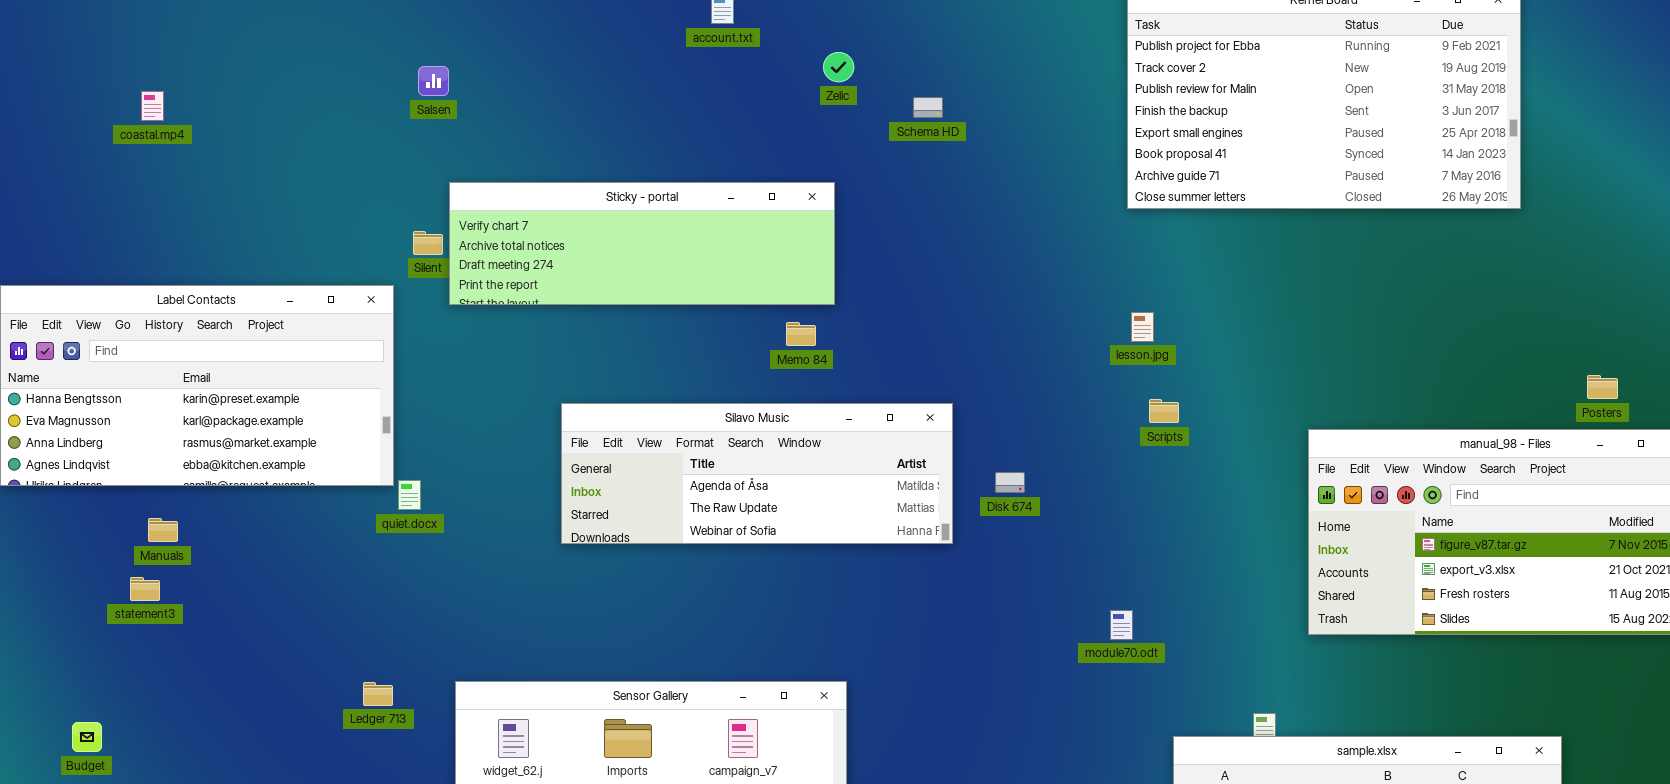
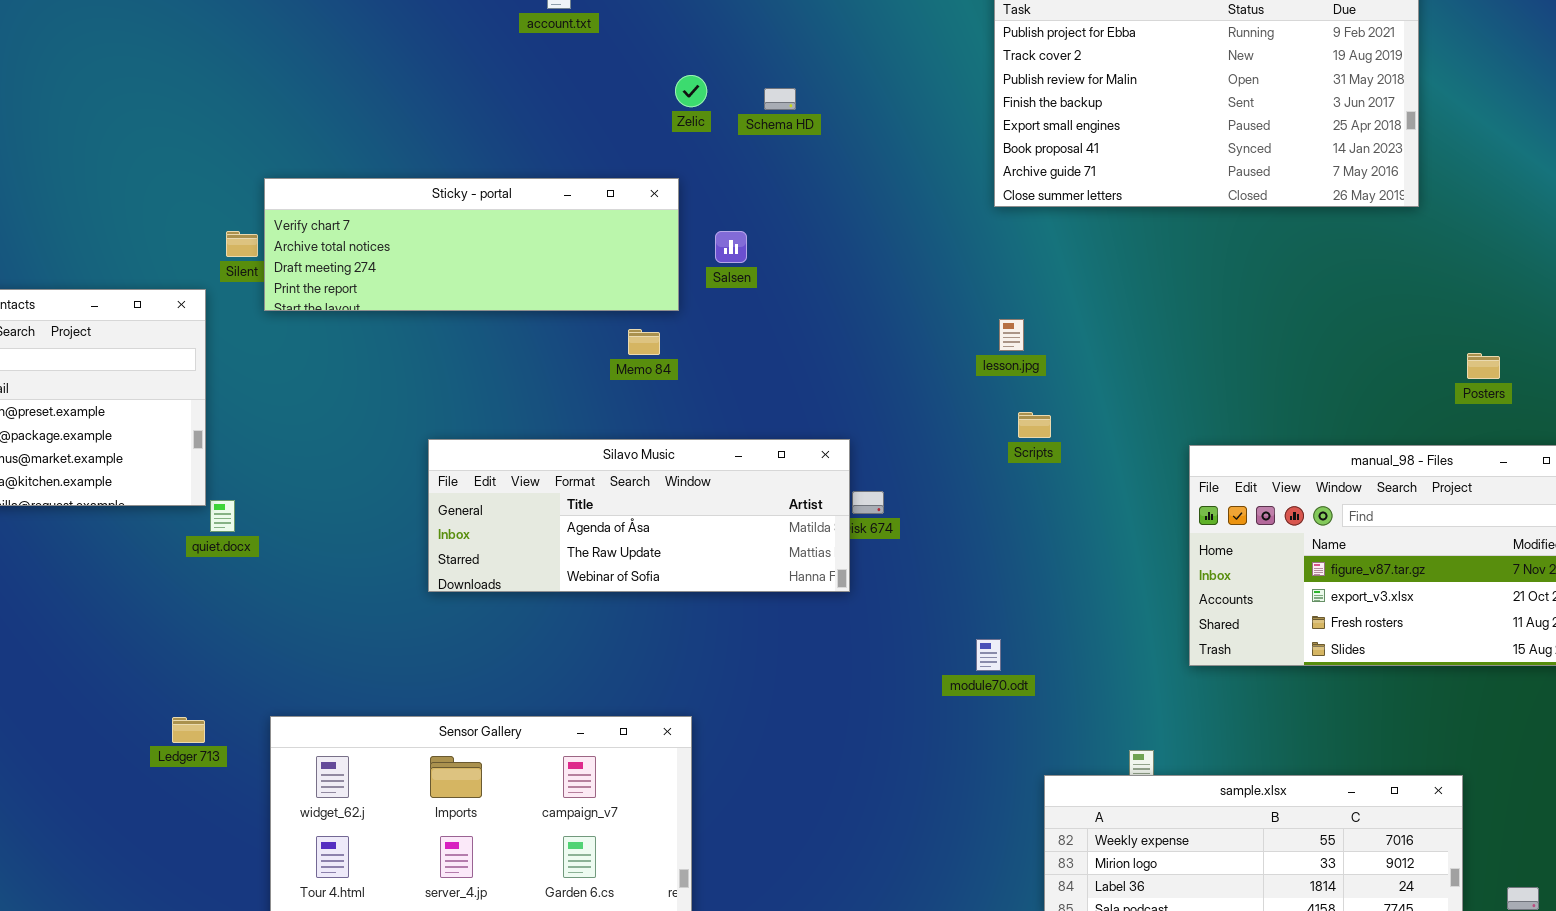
Zelic: [823,52,854,82] -> [675,75,707,107], moved
Salsen: [418,66,449,96] -> [715,231,747,263], moved
Posters: [1587,375,1618,399] -> [1467,353,1500,379], moved
Silavo Music: [561,403,953,544] -> [428,439,850,592], moved

